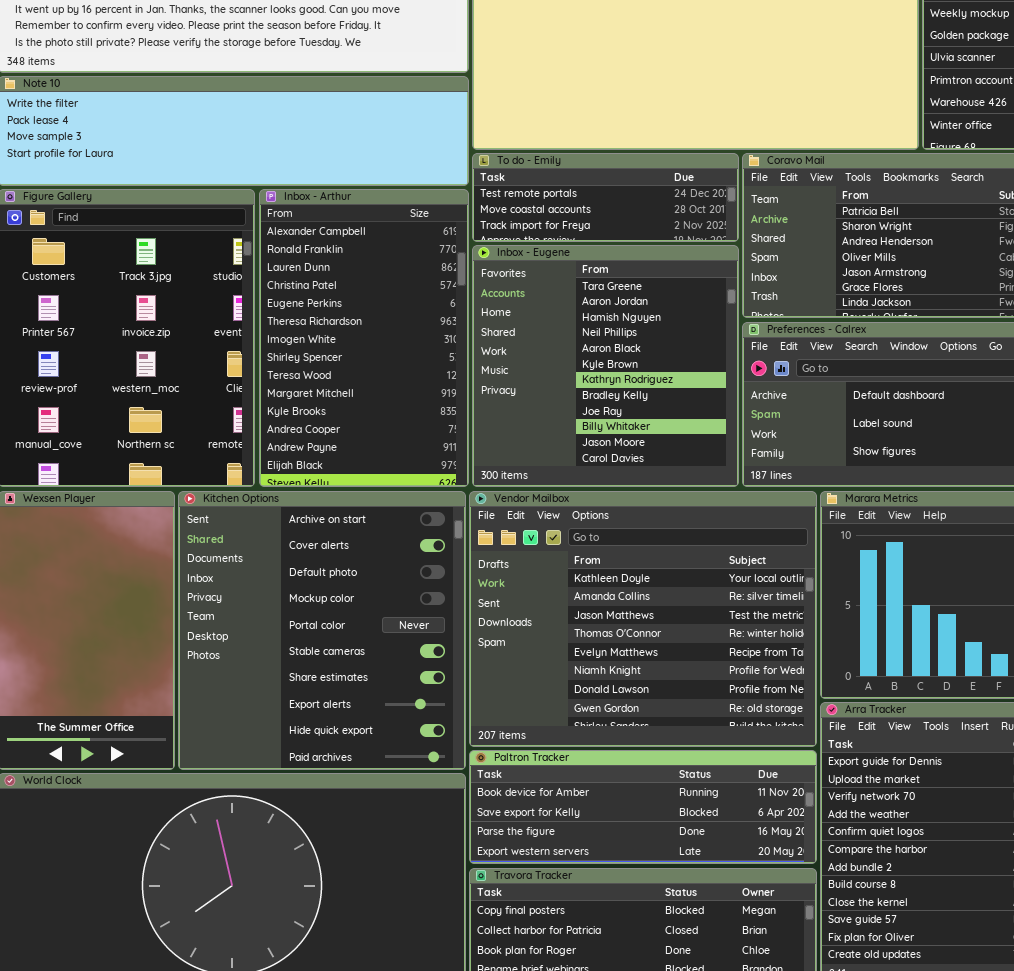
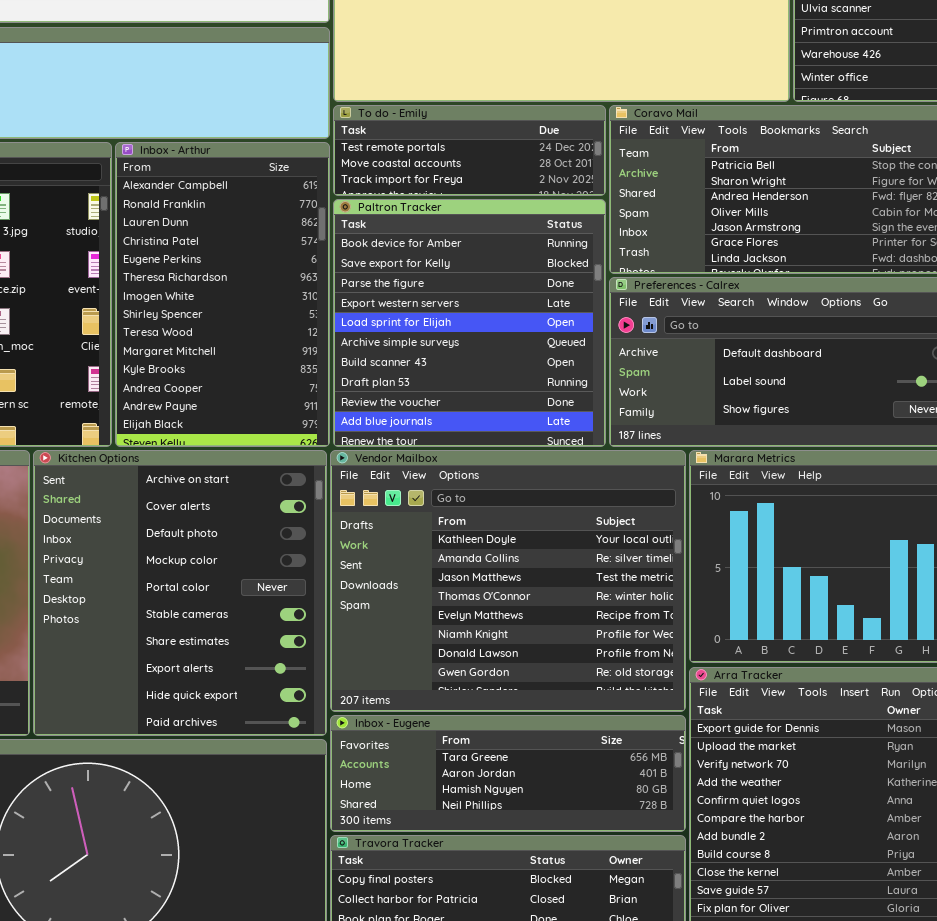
Inbox - Eugene: [472,245,739,487] -> [330,715,686,832], moved, resized
Paltron Tracker: [469,750,817,864] -> [333,199,606,447], moved, resized

